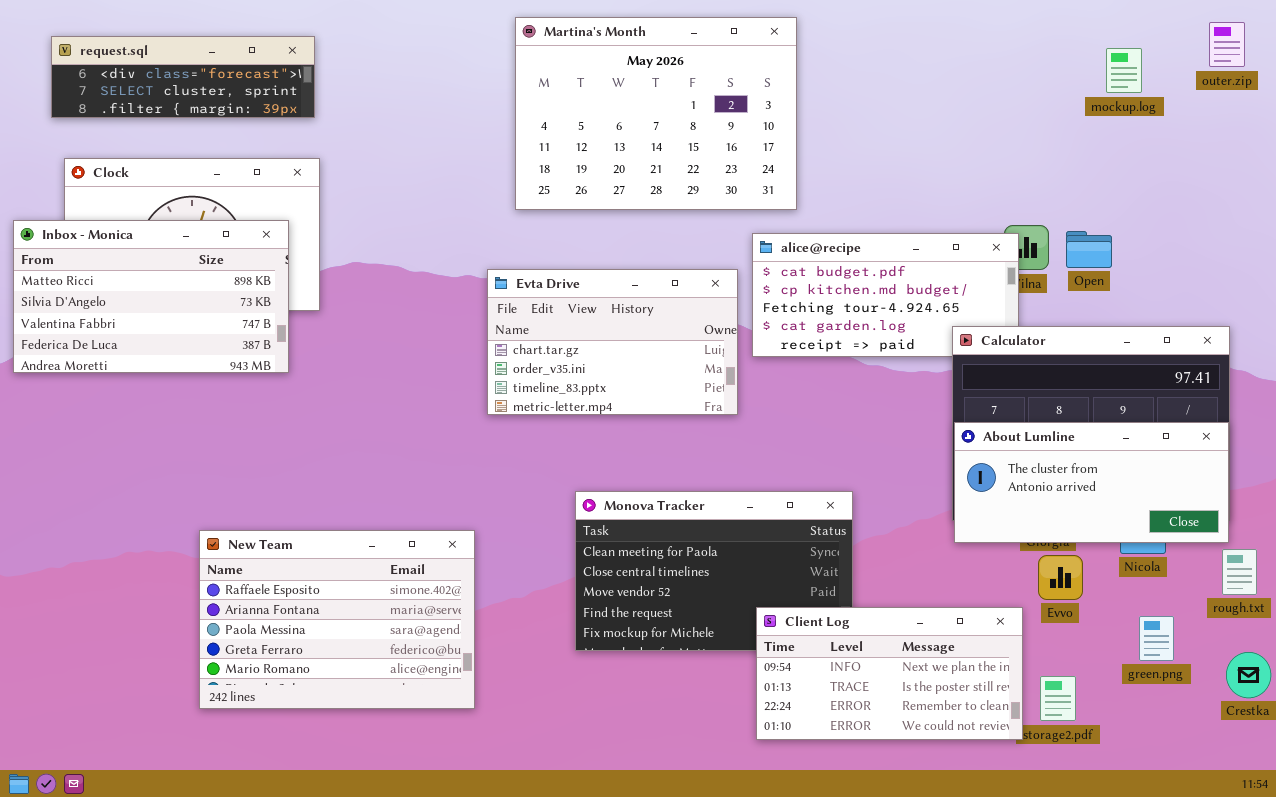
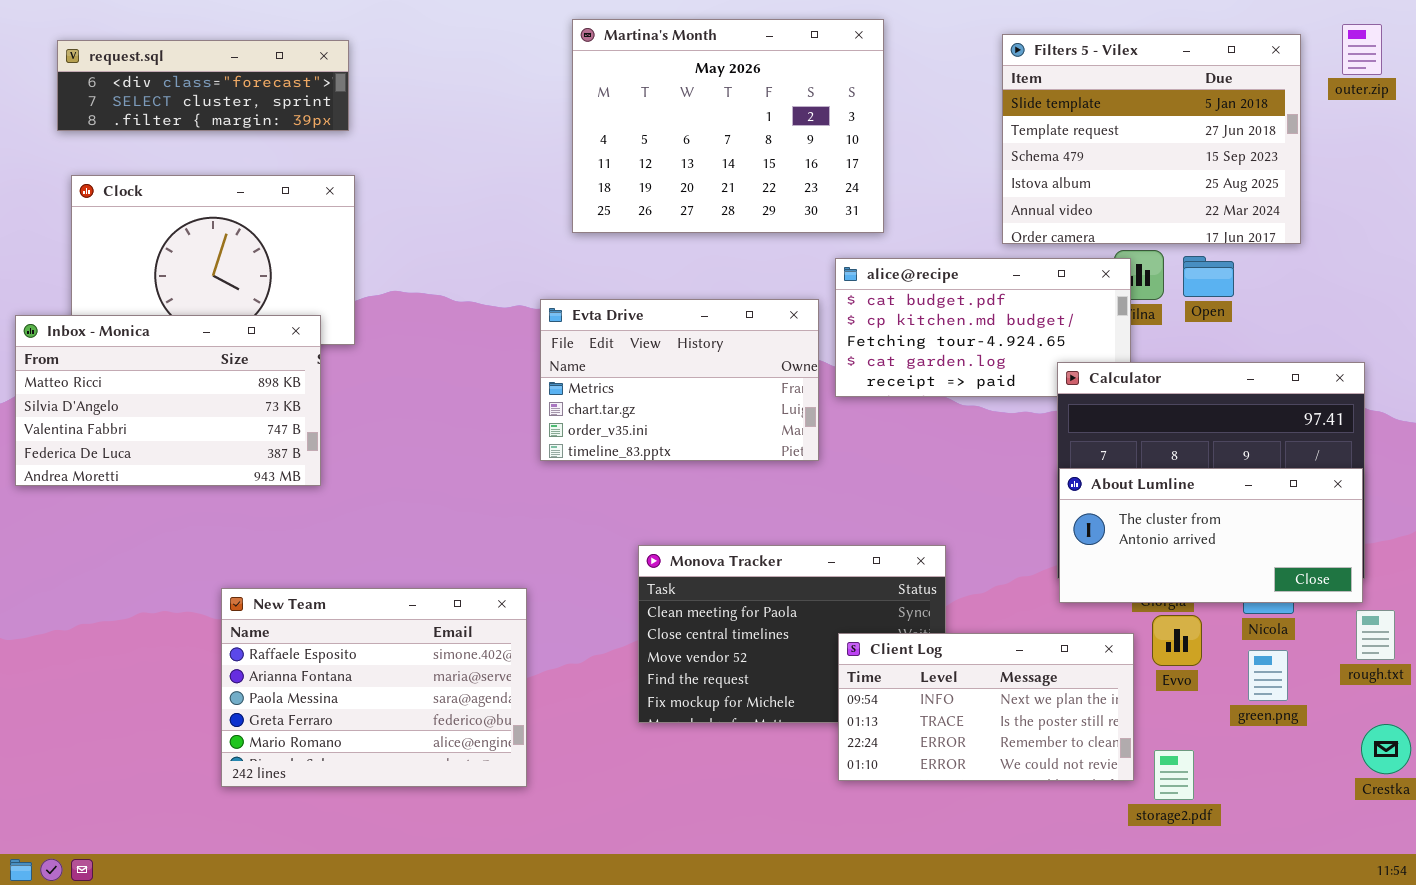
Filters 5 - Vilex: none -> [1002,34,1301,244], opened
Inbox - Monica: [13,220,289,373] -> [15,315,321,486], moved
Evta Drive: [487,269,738,415] -> [540,299,819,461], scrolled up 1 row
Client Log: [756,607,1023,740] -> [838,633,1134,781], moved
green.png: [1139,616,1174,661] -> [1248,650,1288,701], moved

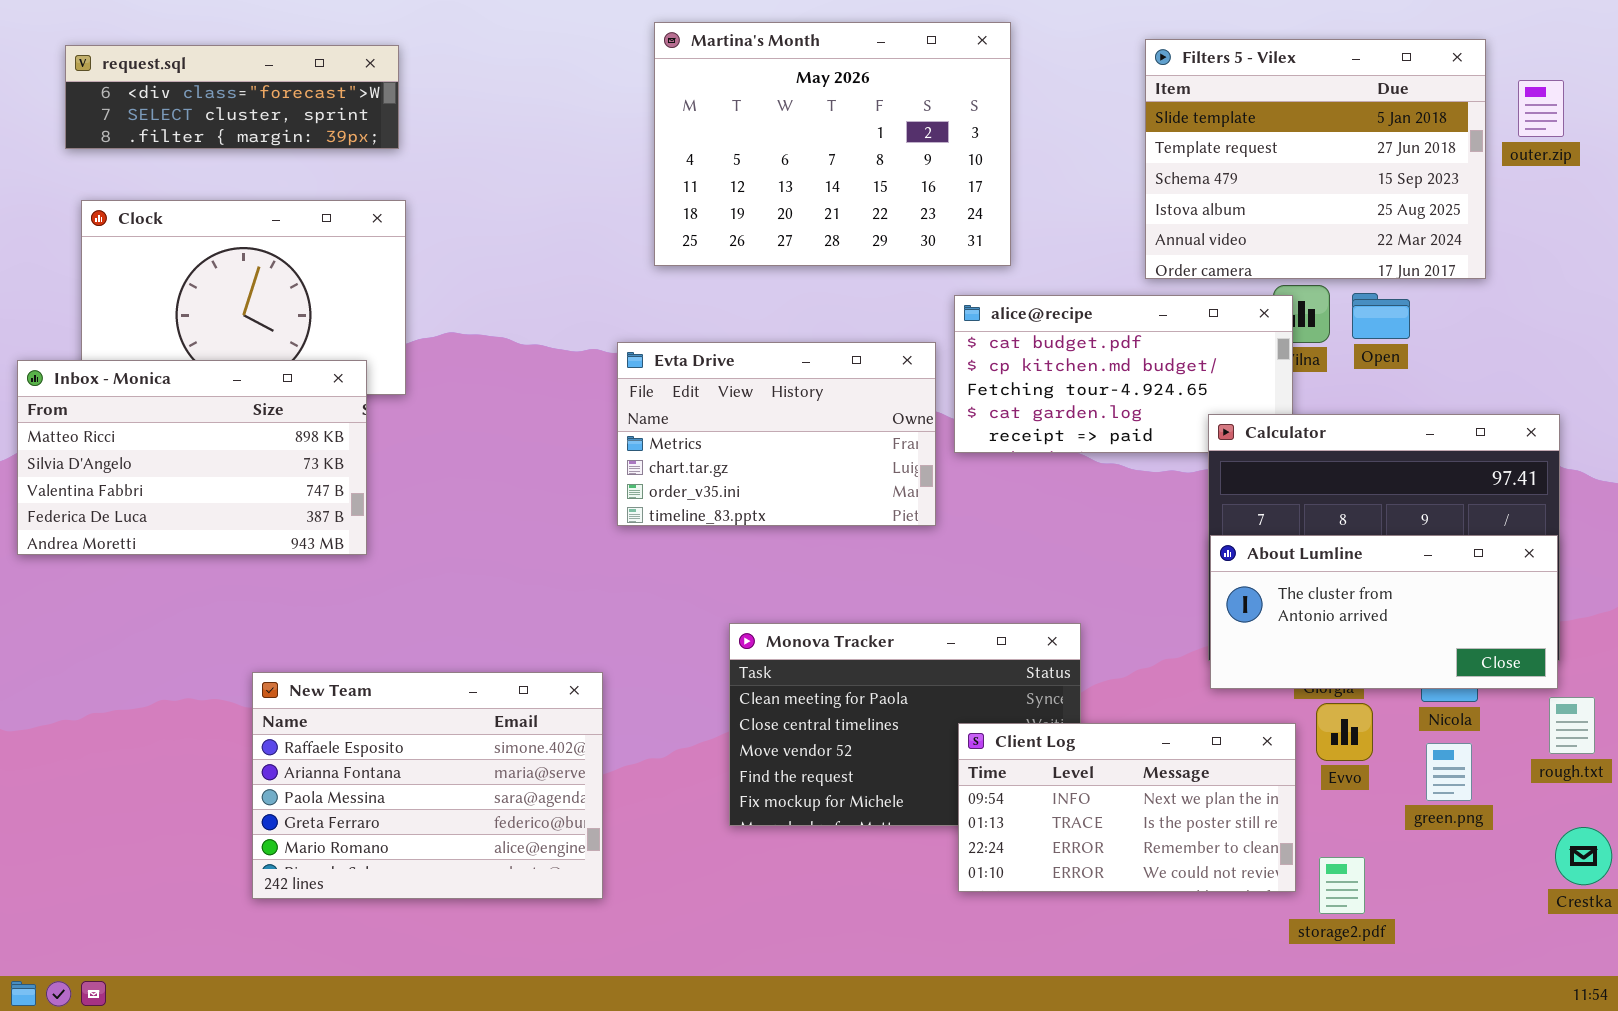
outer.zip: [1342,24,1382,75] -> [1518,80,1564,137], moved

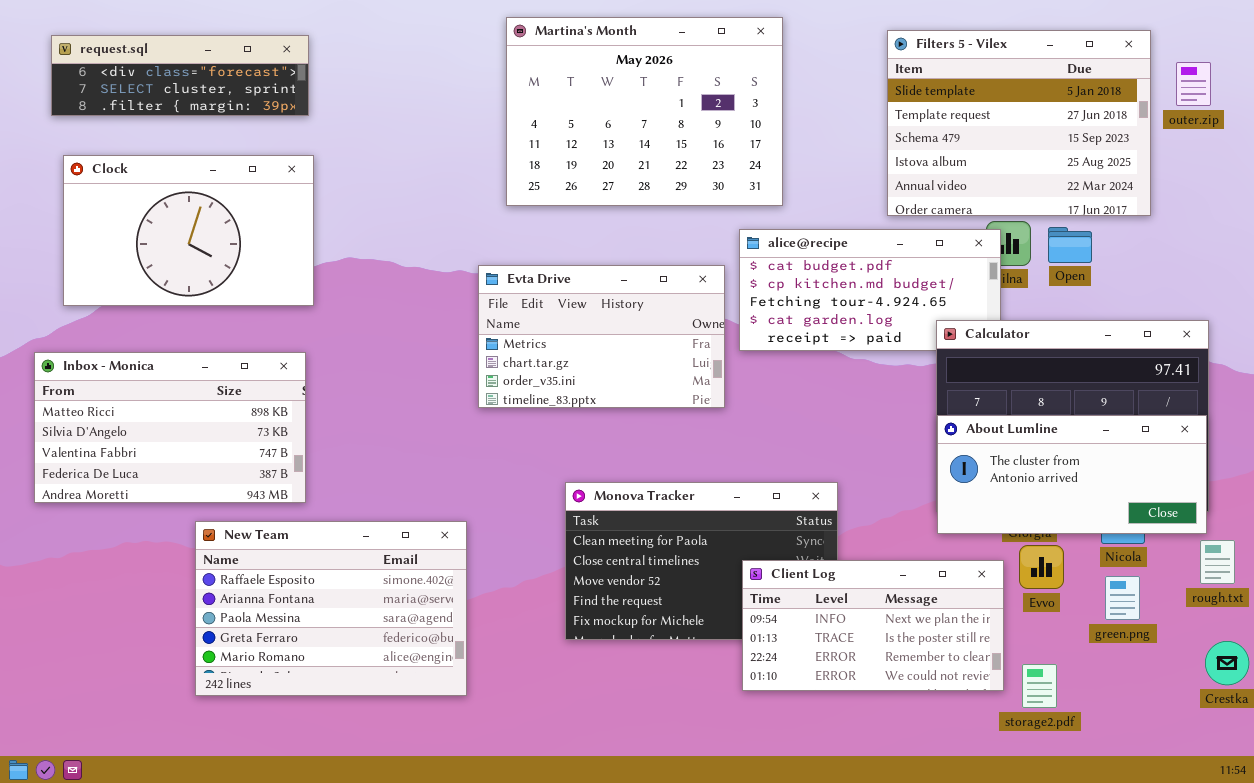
Inbox - Monica: [17,360,367,555] -> [34,352,306,503], moved

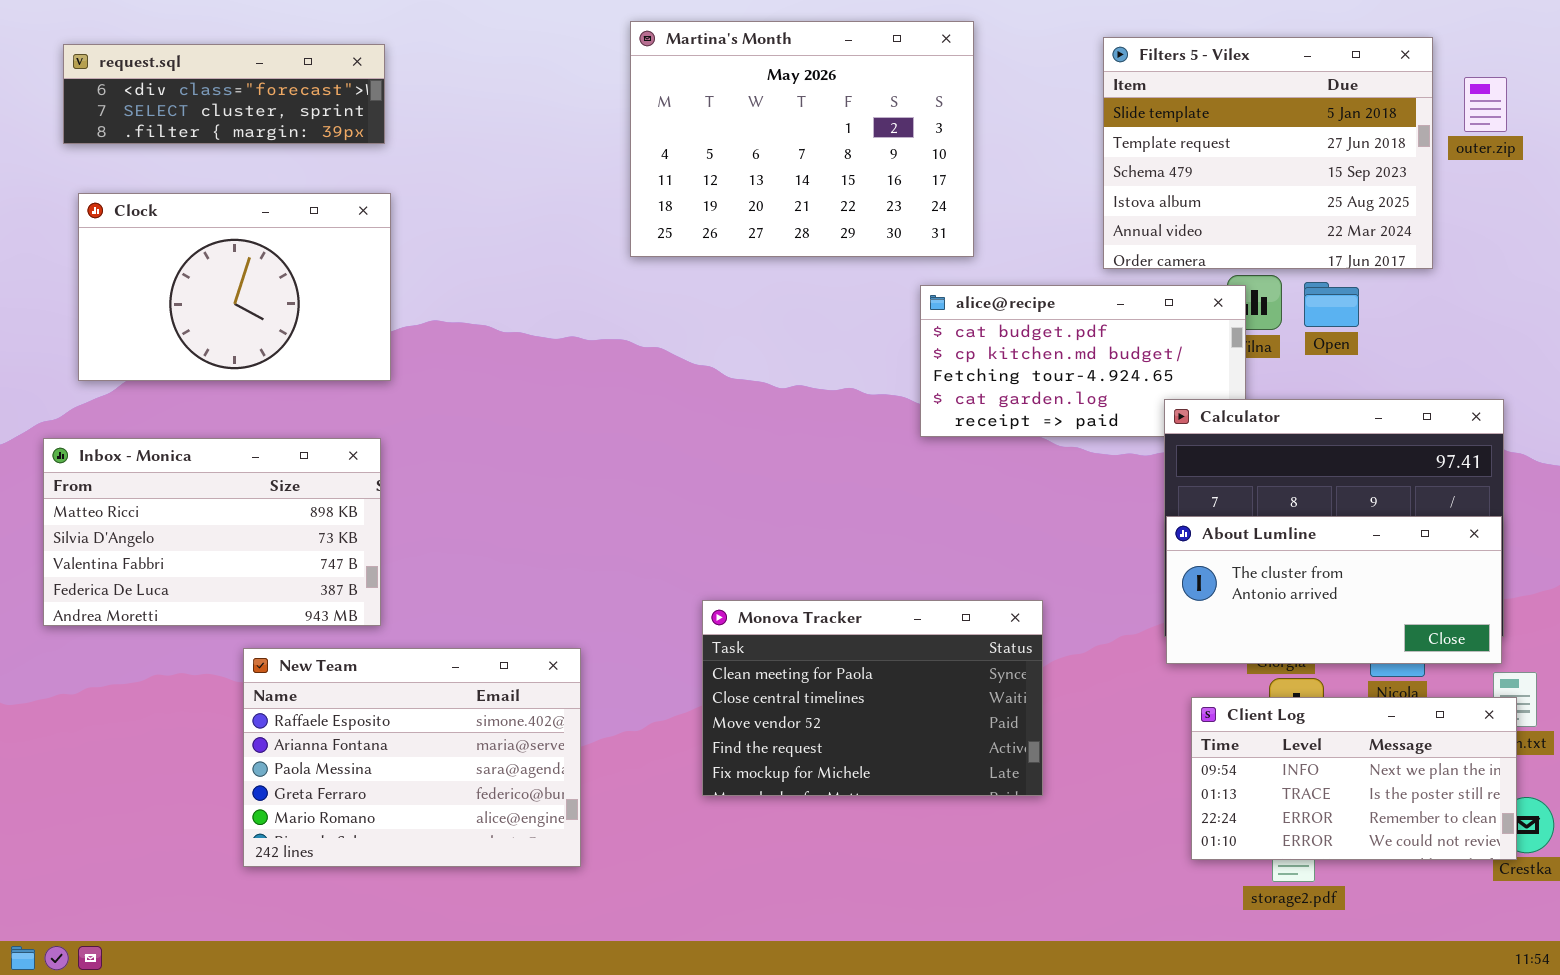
Evta Drive: [478,265,725,408] -> none, closed
Client Log: [742,560,1004,691] -> [1191,697,1517,860], moved

